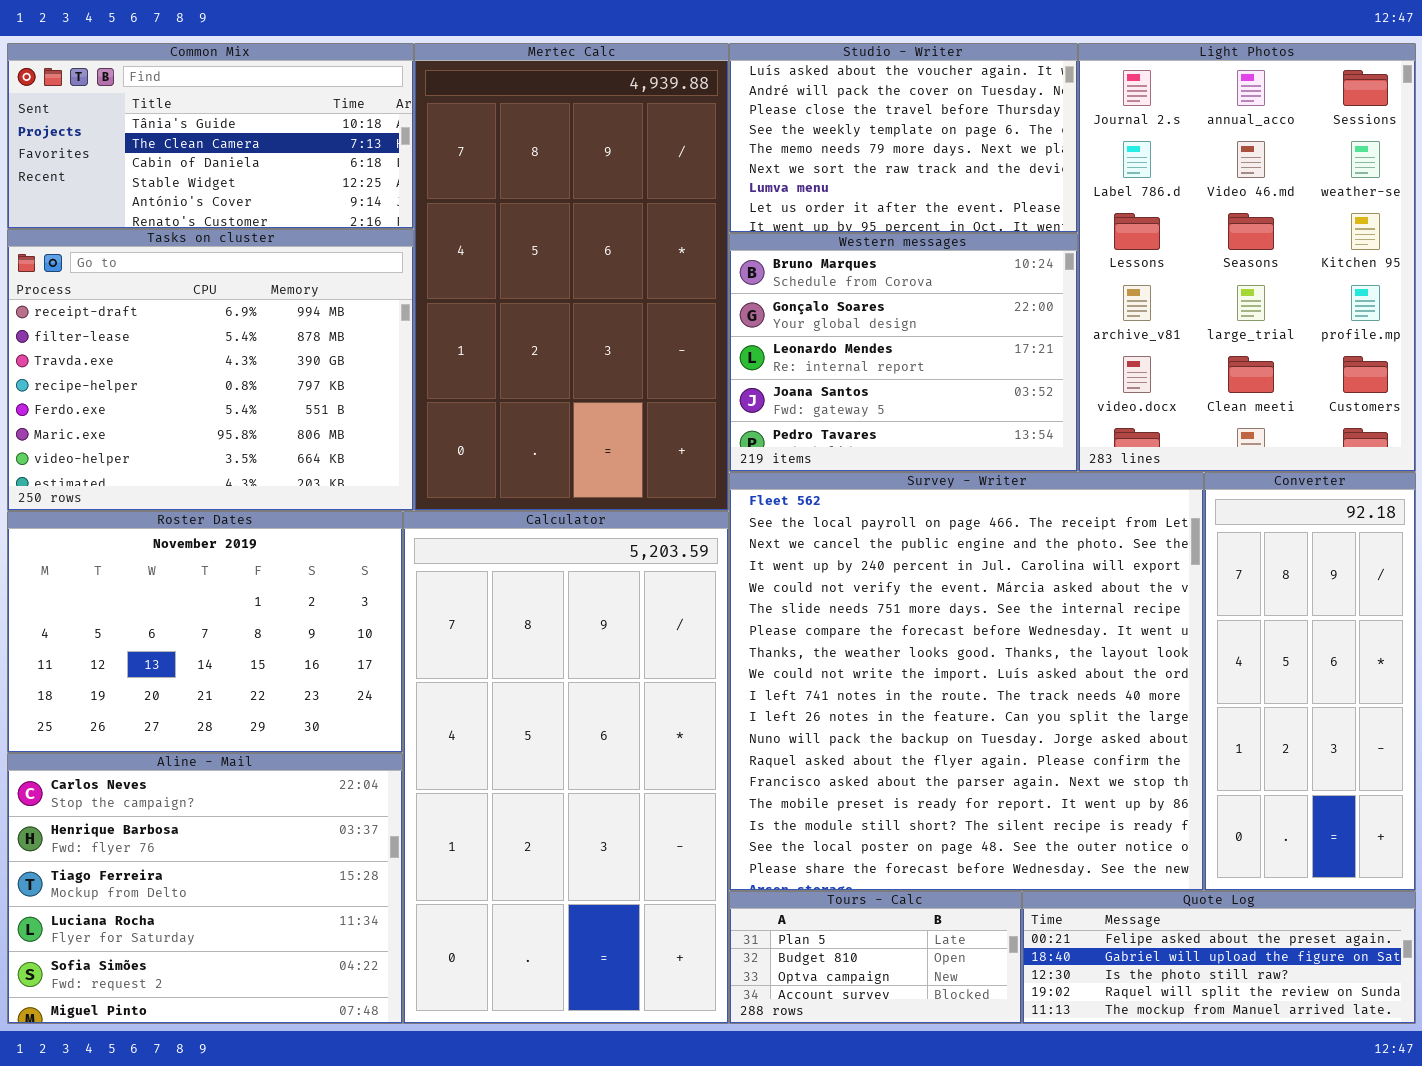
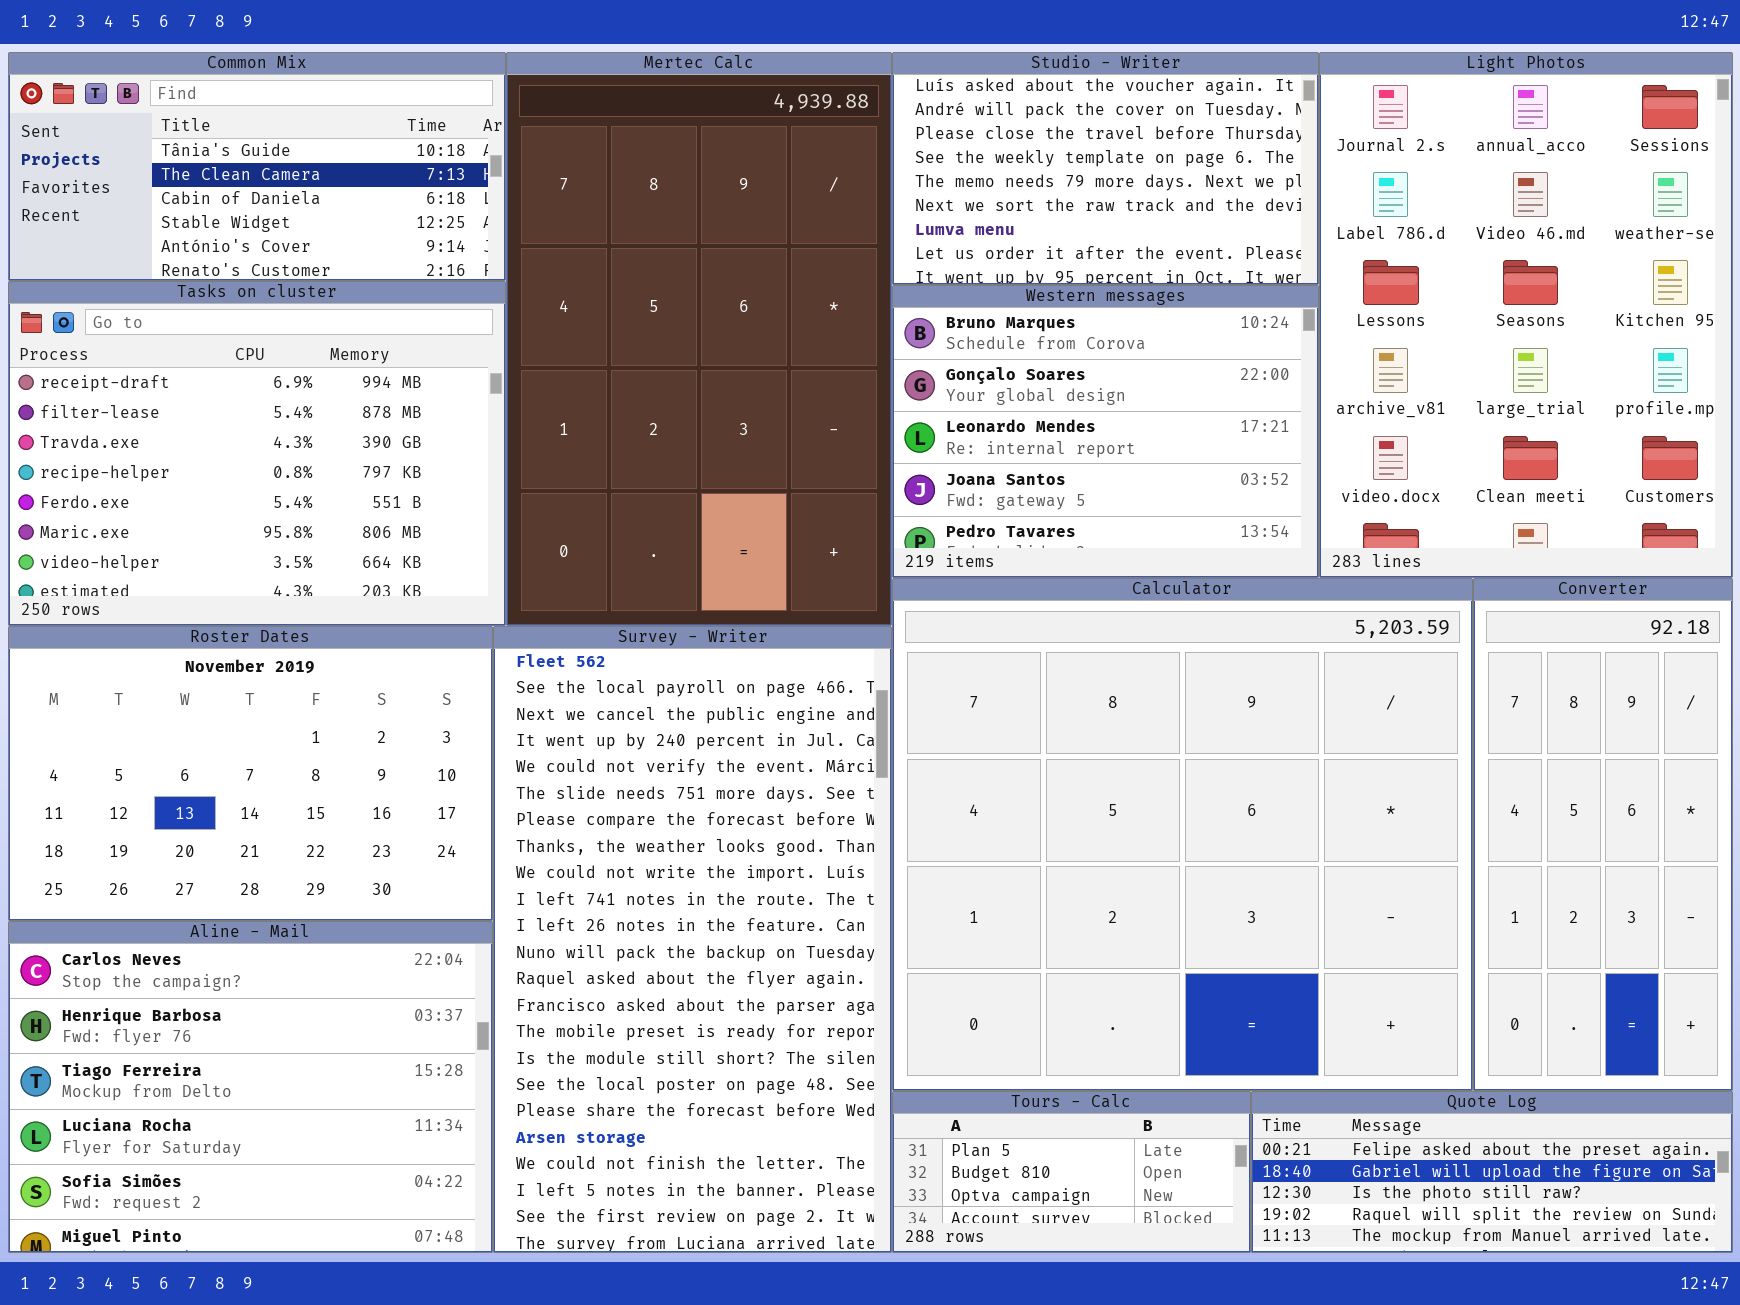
Survey - Writer: [729,472,1204,891] -> [493,626,892,1253], moved, resized
Calculator: [403,511,729,1024] -> [892,578,1473,1091], moved, resized

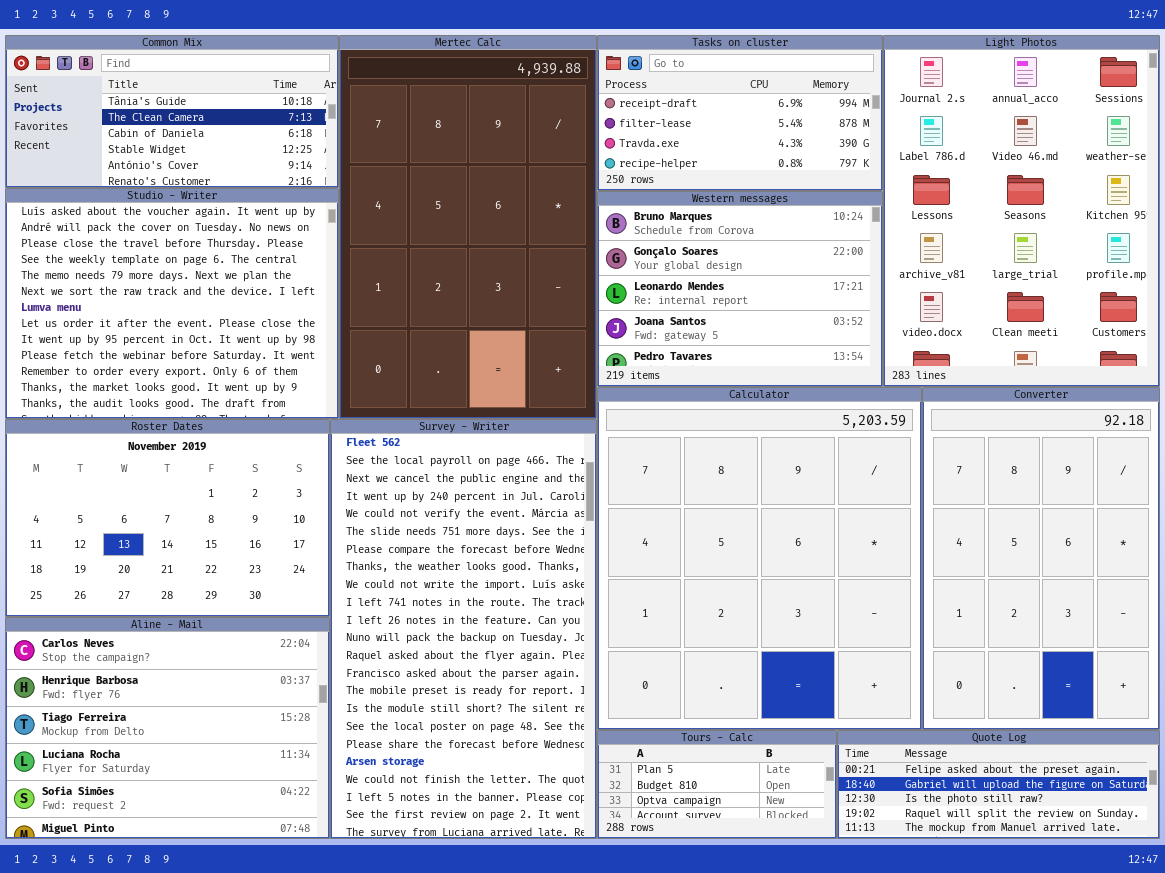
Studio - Writer: [892,52,1319,285] -> [5,188,339,419], moved, resized
Tasks on cluster: [8,281,506,626] -> [597,35,883,191], moved, resized
Calculator: [892,578,1473,1091] -> [597,387,922,730], resized
Converter: [1473,578,1733,1091] -> [922,387,1160,730], resized

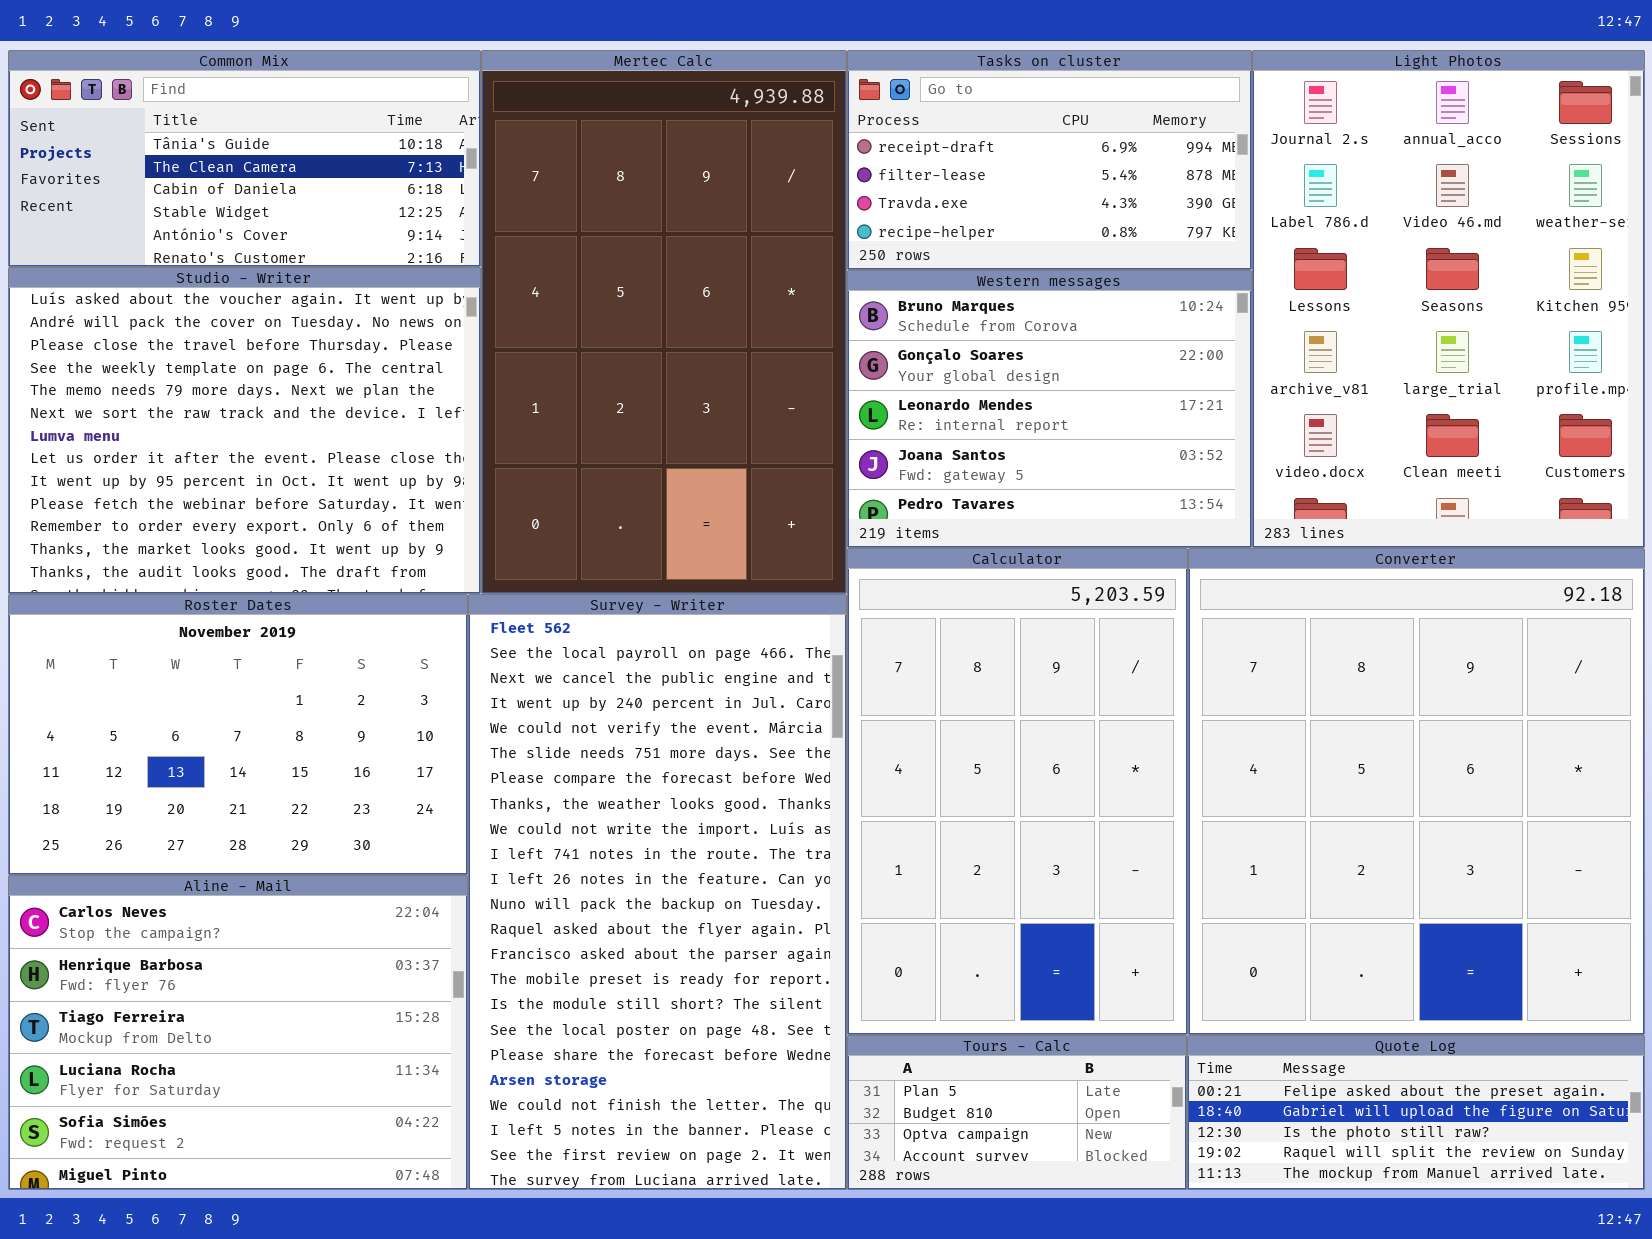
Calculator: [597,387,922,730] -> [847,548,1188,1035], resized
Converter: [922,387,1160,730] -> [1188,548,1645,1035], resized

